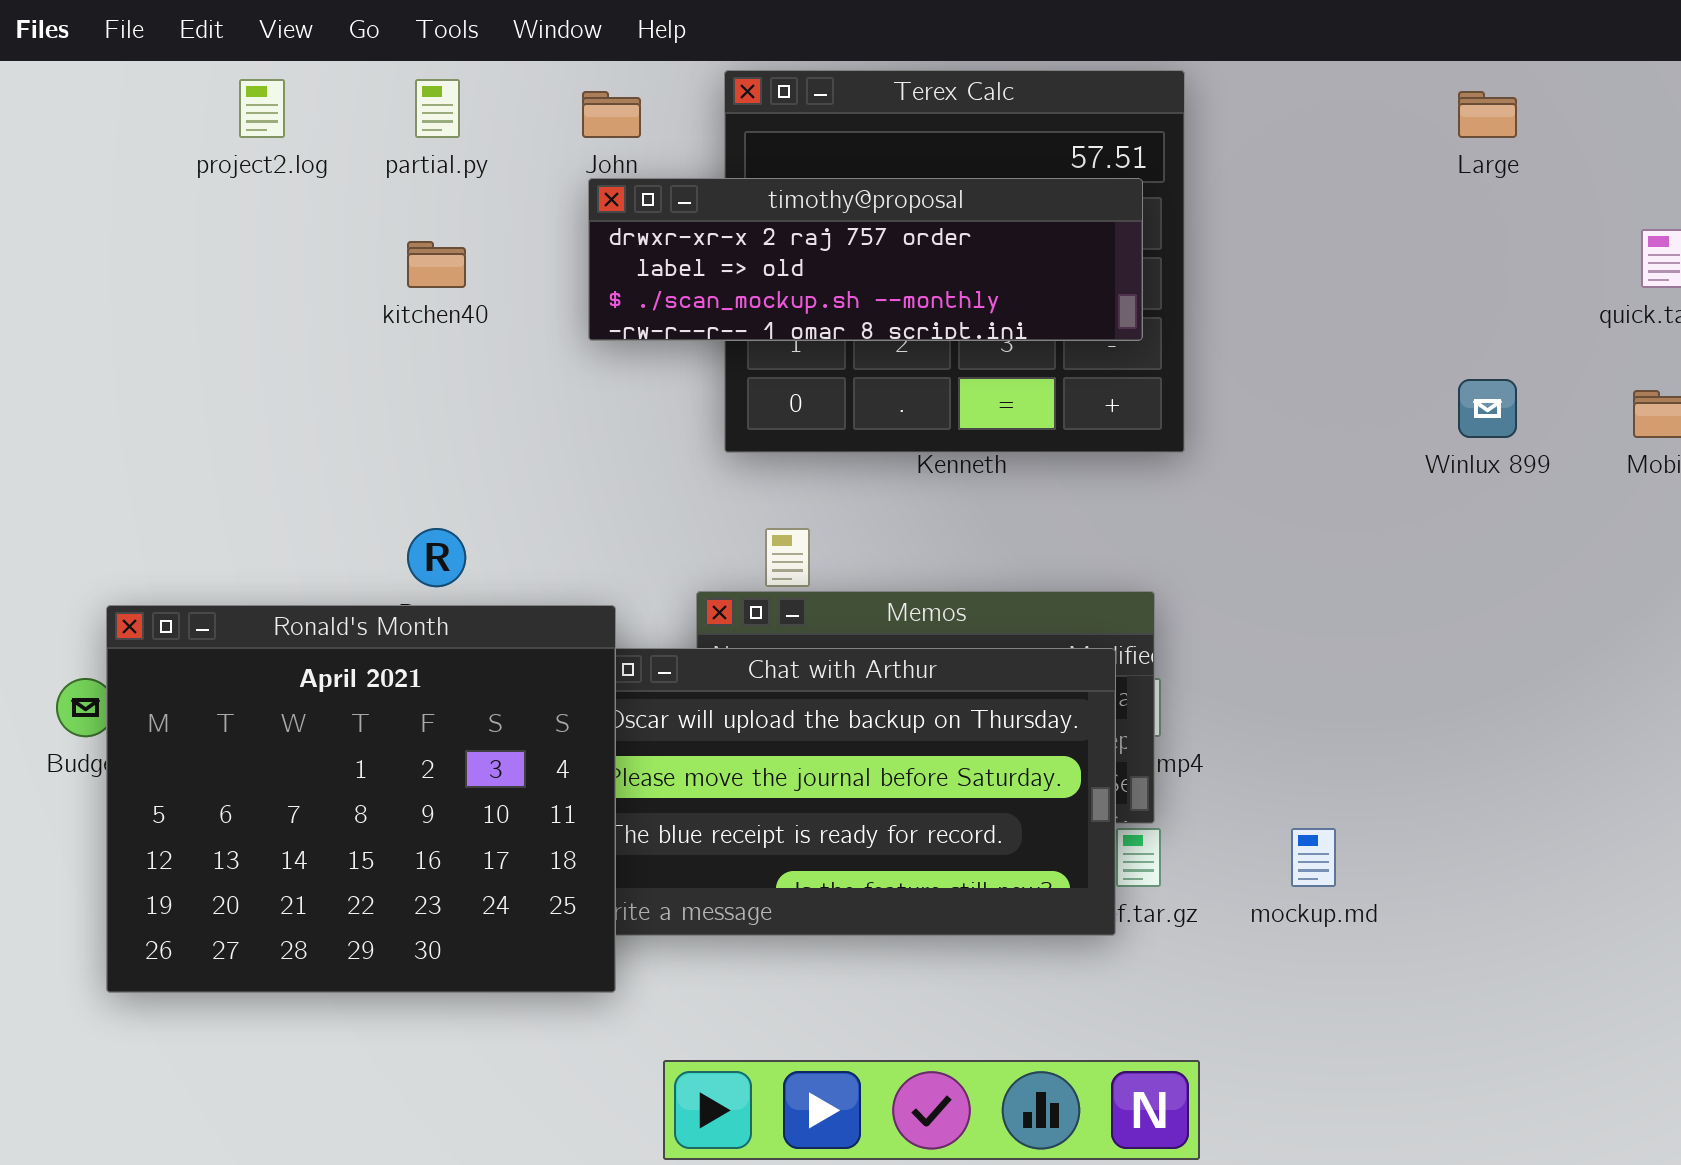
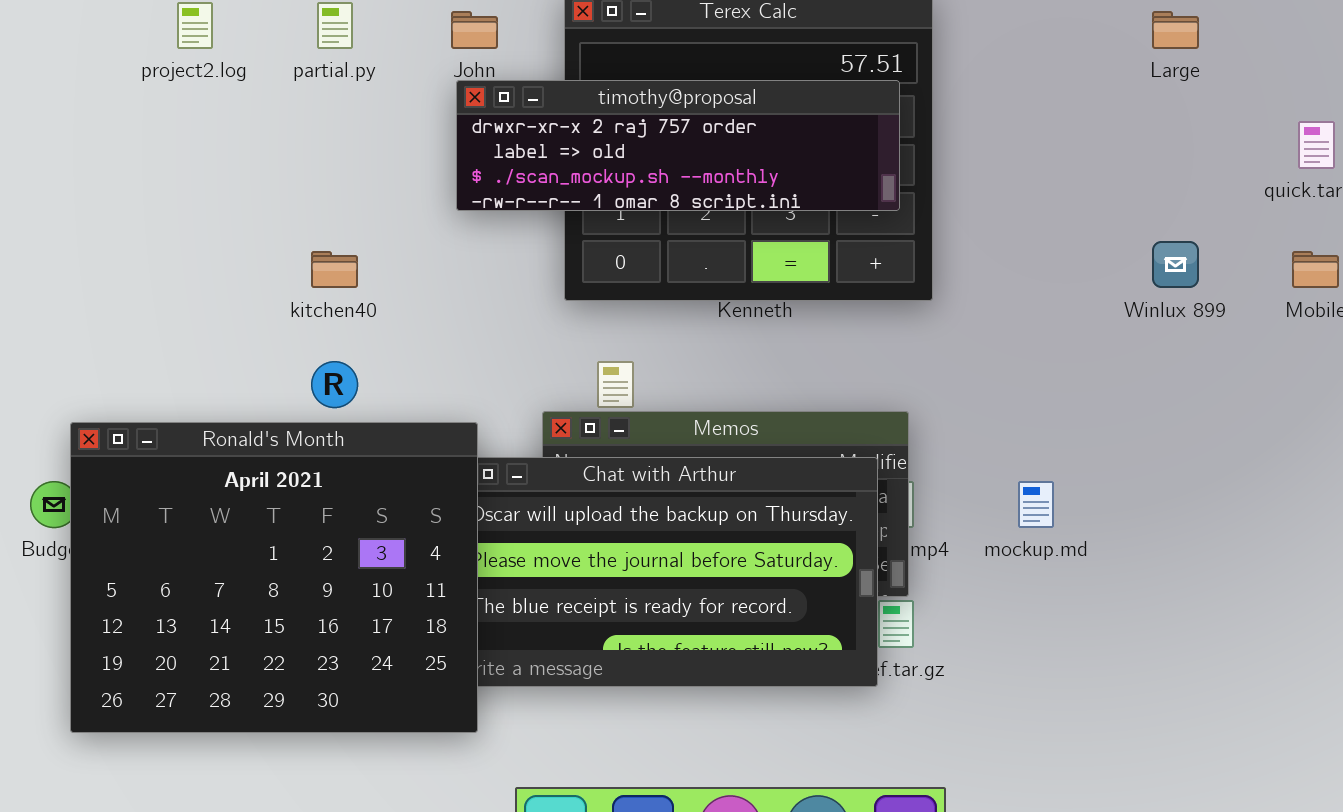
kitchen40: [407,241,466,288] -> [311,251,358,288], moved
mockup.md: [1291,828,1336,887] -> [1018,481,1054,528], moved

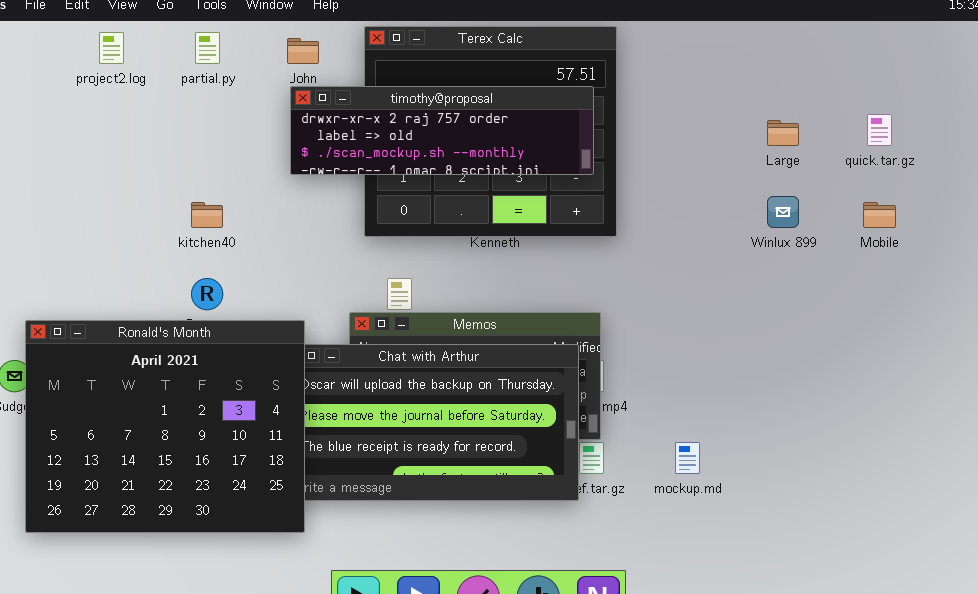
Large: [1152,11,1199,49] -> [767,120,799,146], moved
mockup.md: [1018,481,1054,528] -> [675,442,700,474], moved

